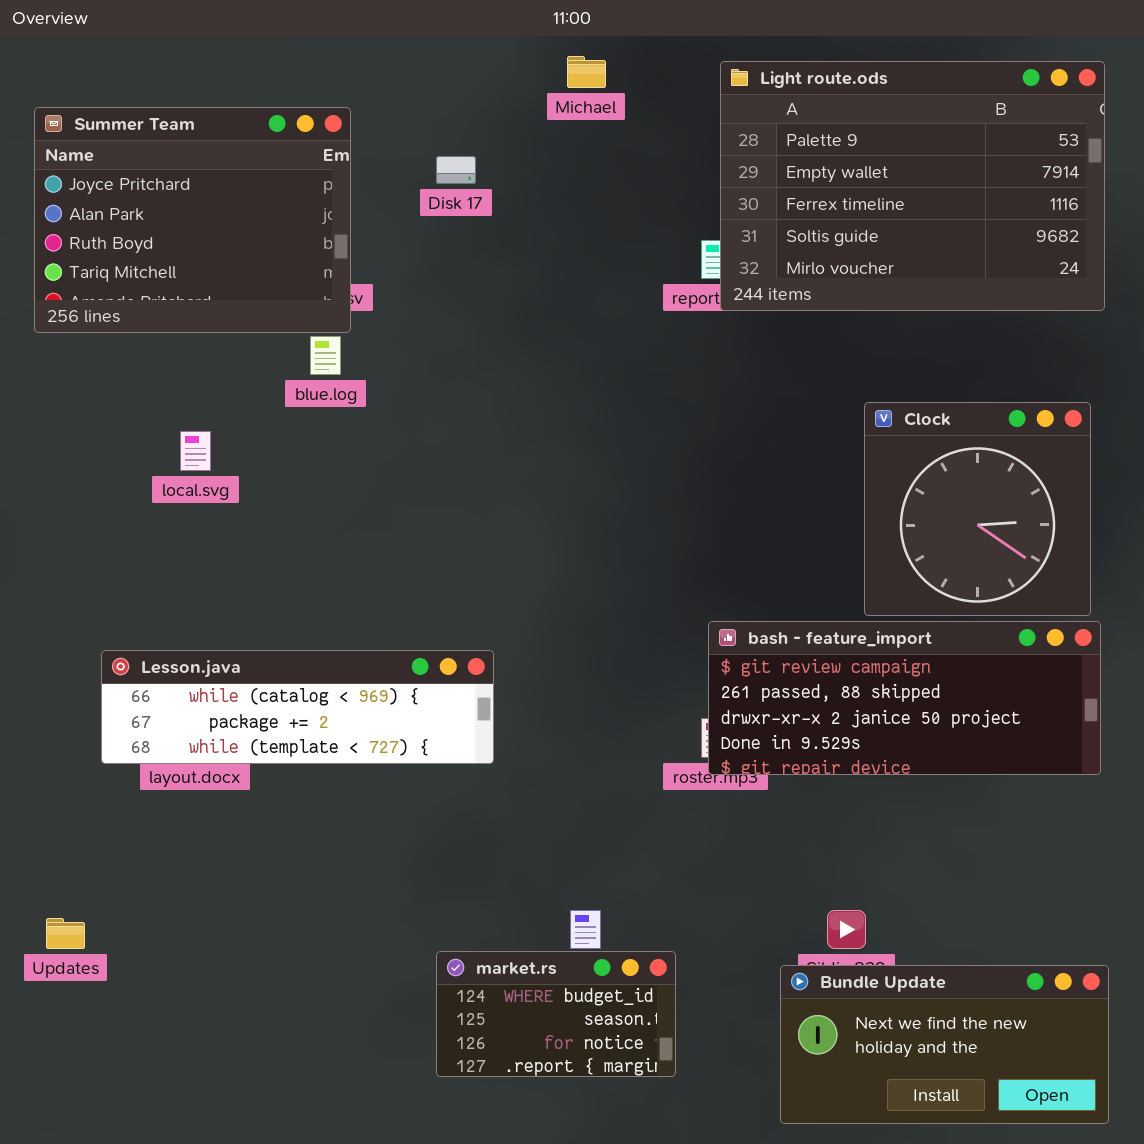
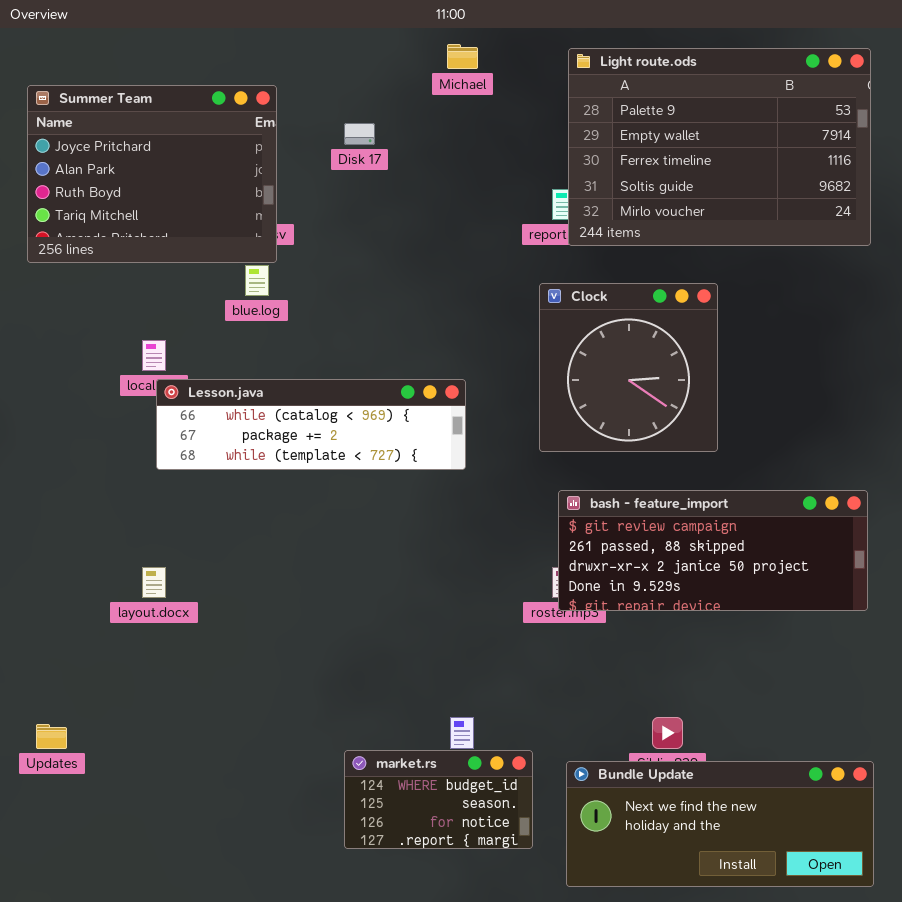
Clock: [864,402,1091,616] -> [539,283,718,452], moved
Lesson.java: [101,650,494,764] -> [156,379,466,470], moved
Bundle Update: [780,965,1109,1124] -> [566,761,874,887], resized

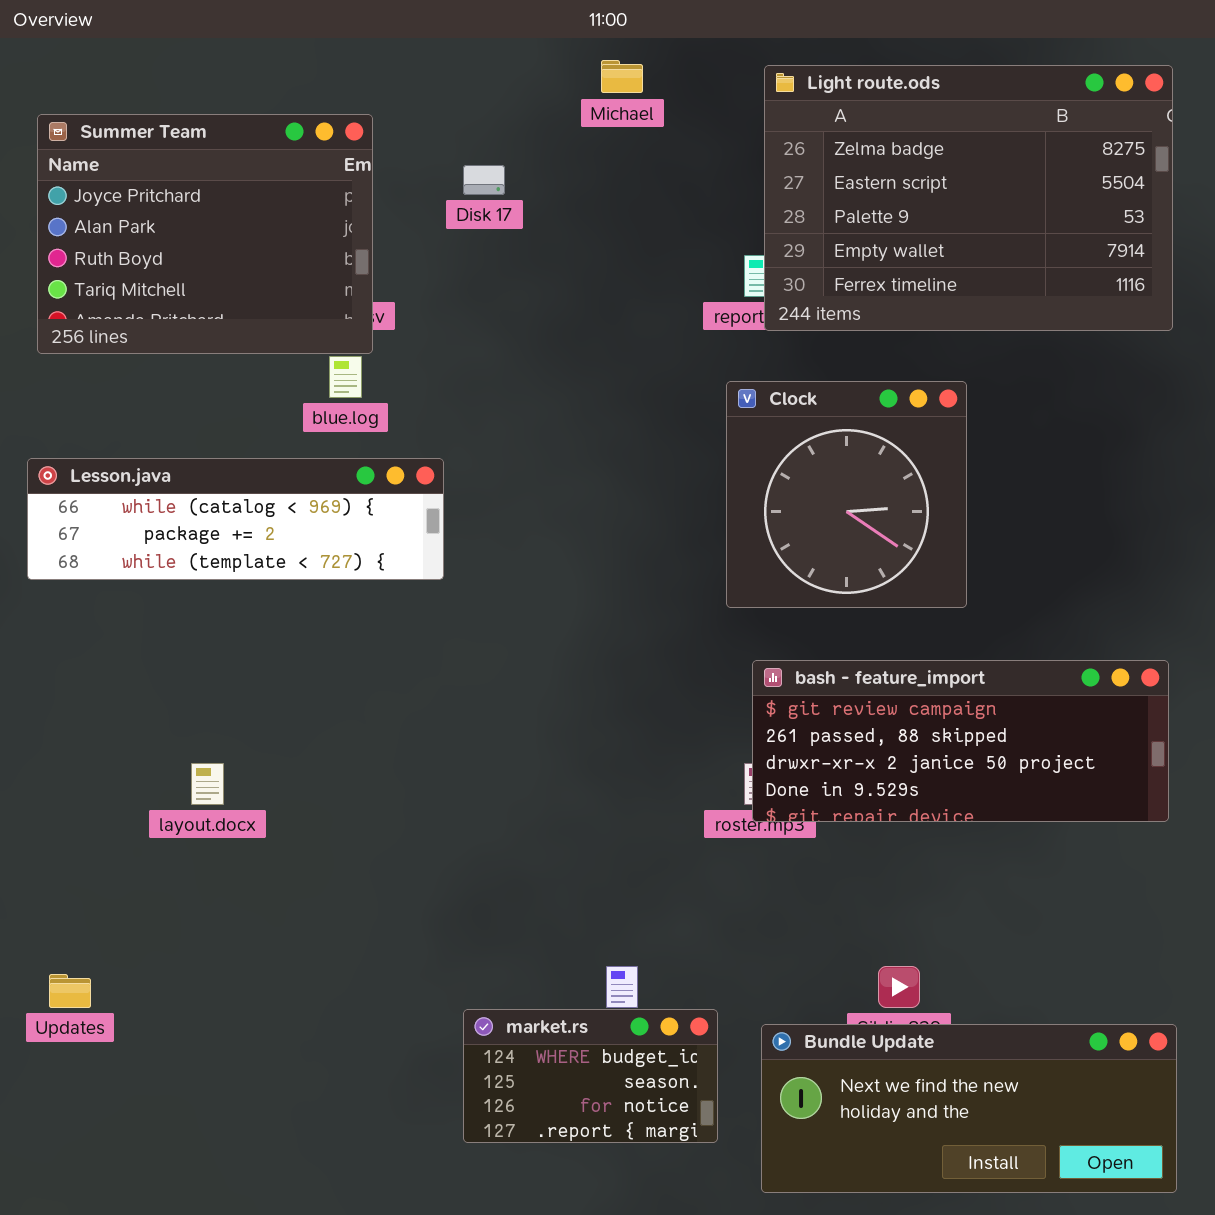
Light route.ods: [568,48,871,246] -> [764,65,1173,331], scrolled up 2 rows
Lesson.java: [156,379,466,470] -> [27,458,444,580], moved

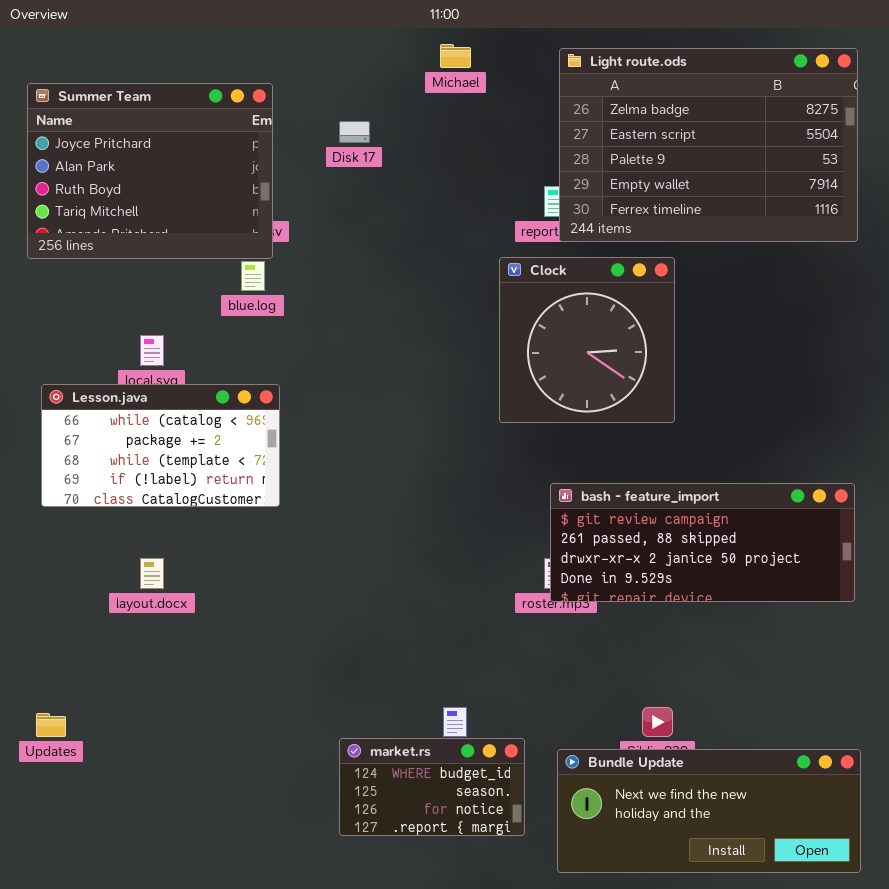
Clock: [726,381,967,608] -> [499,257,675,423], moved
Lesson.java: [27,458,444,580] -> [41,384,280,507], moved, resized

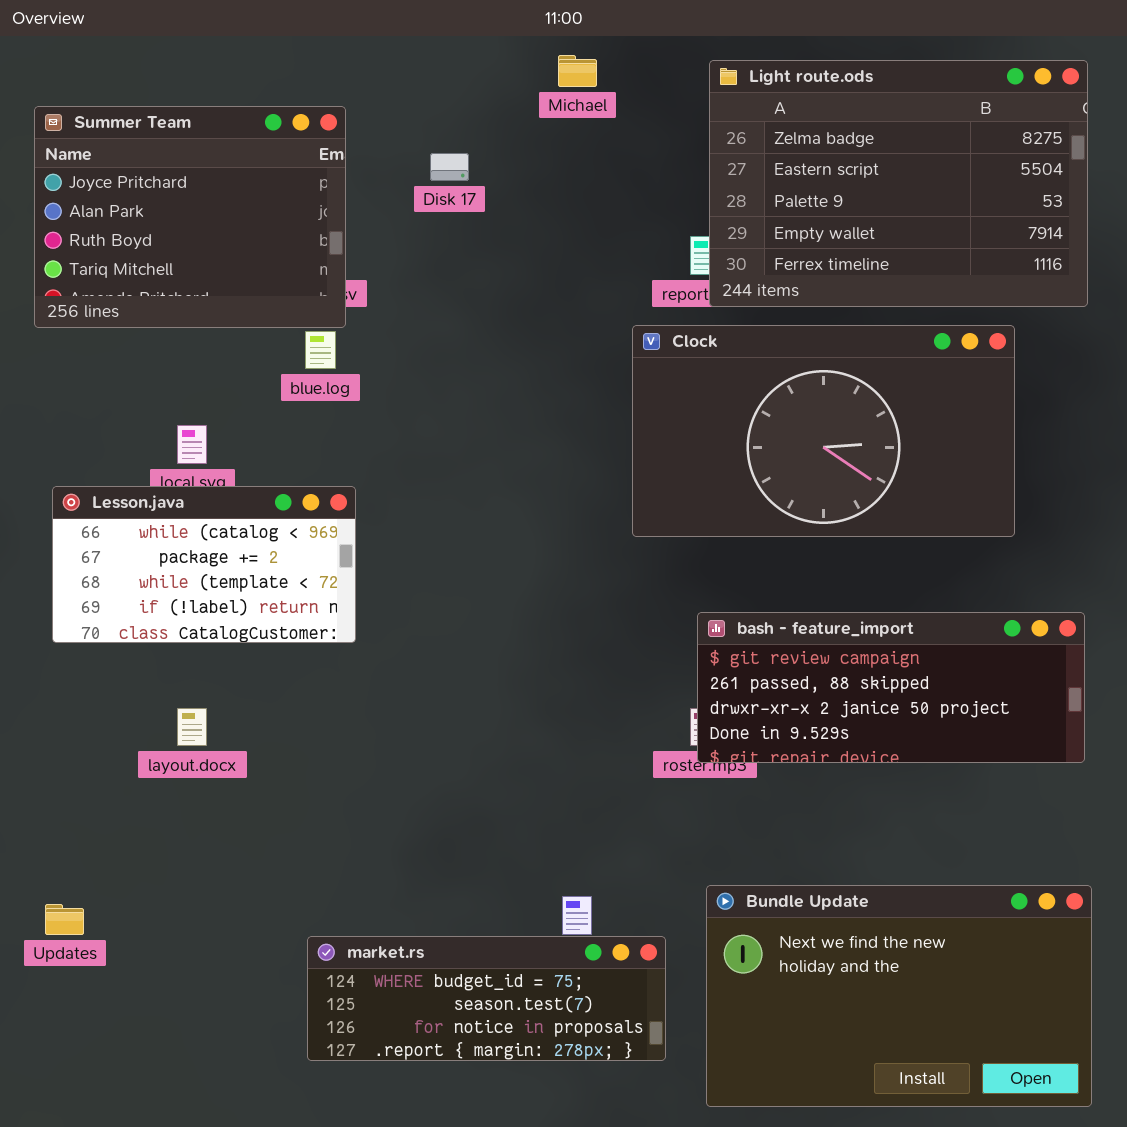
Clock: [499,257,675,423] -> [632,325,1015,537], resized
market.rs: [339,738,525,836] -> [307,936,666,1061], resized
Bundle Update: [557,749,861,873] -> [706,885,1092,1107], resized

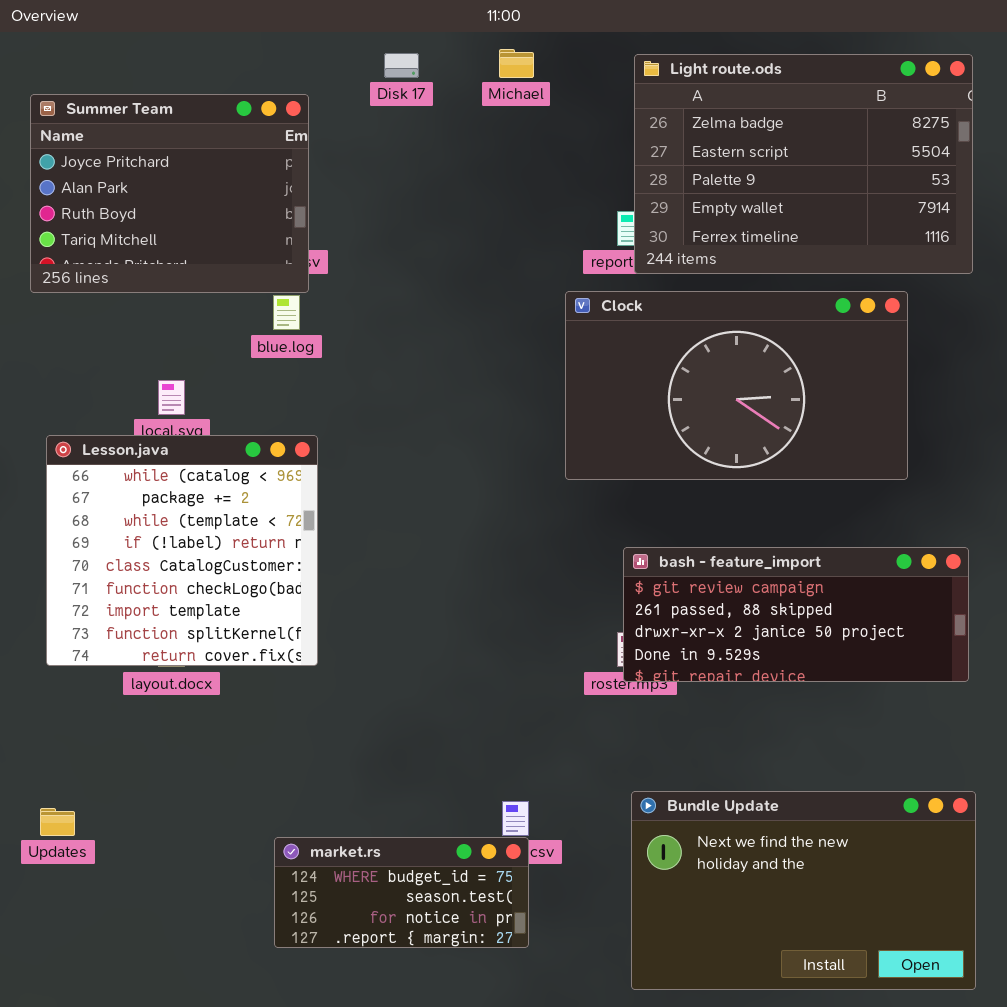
Disk 17: [430,153,469,181] -> [384,53,419,78], moved
Lesson.java: [52,486,356,643] -> [46,435,318,666], resized
market.rs: [307,936,666,1061] -> [274,837,529,948], resized

